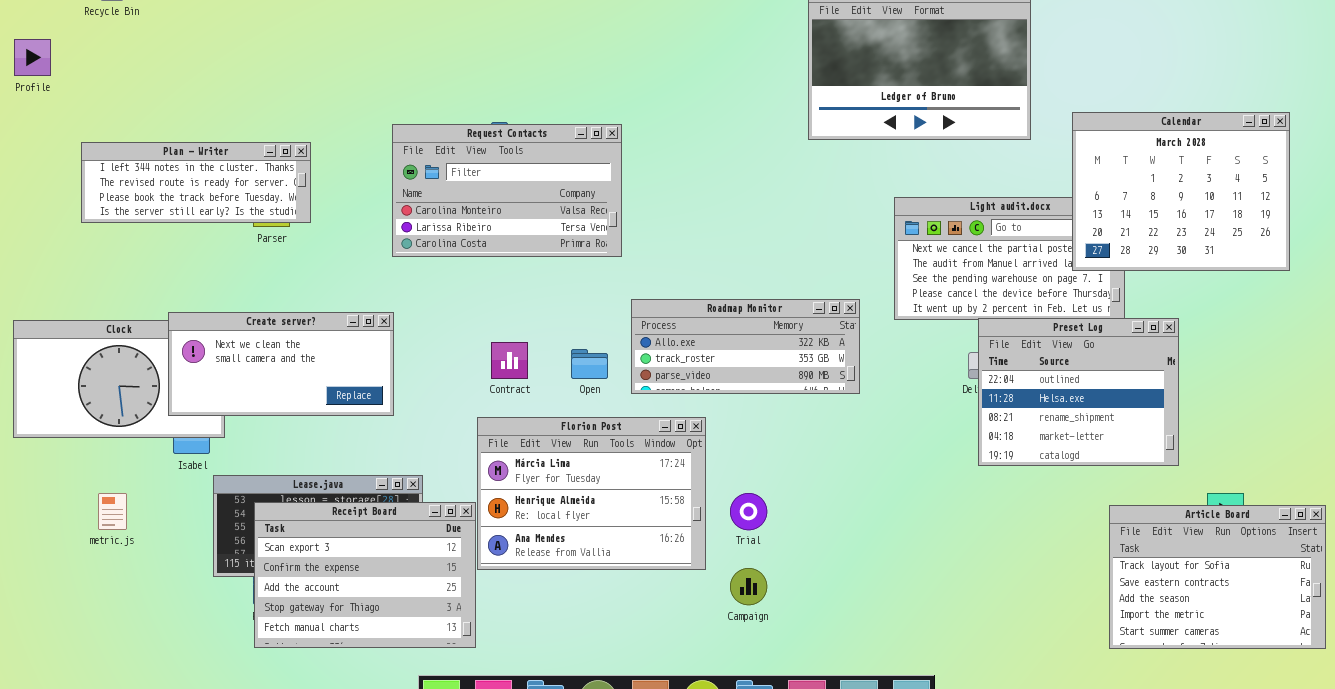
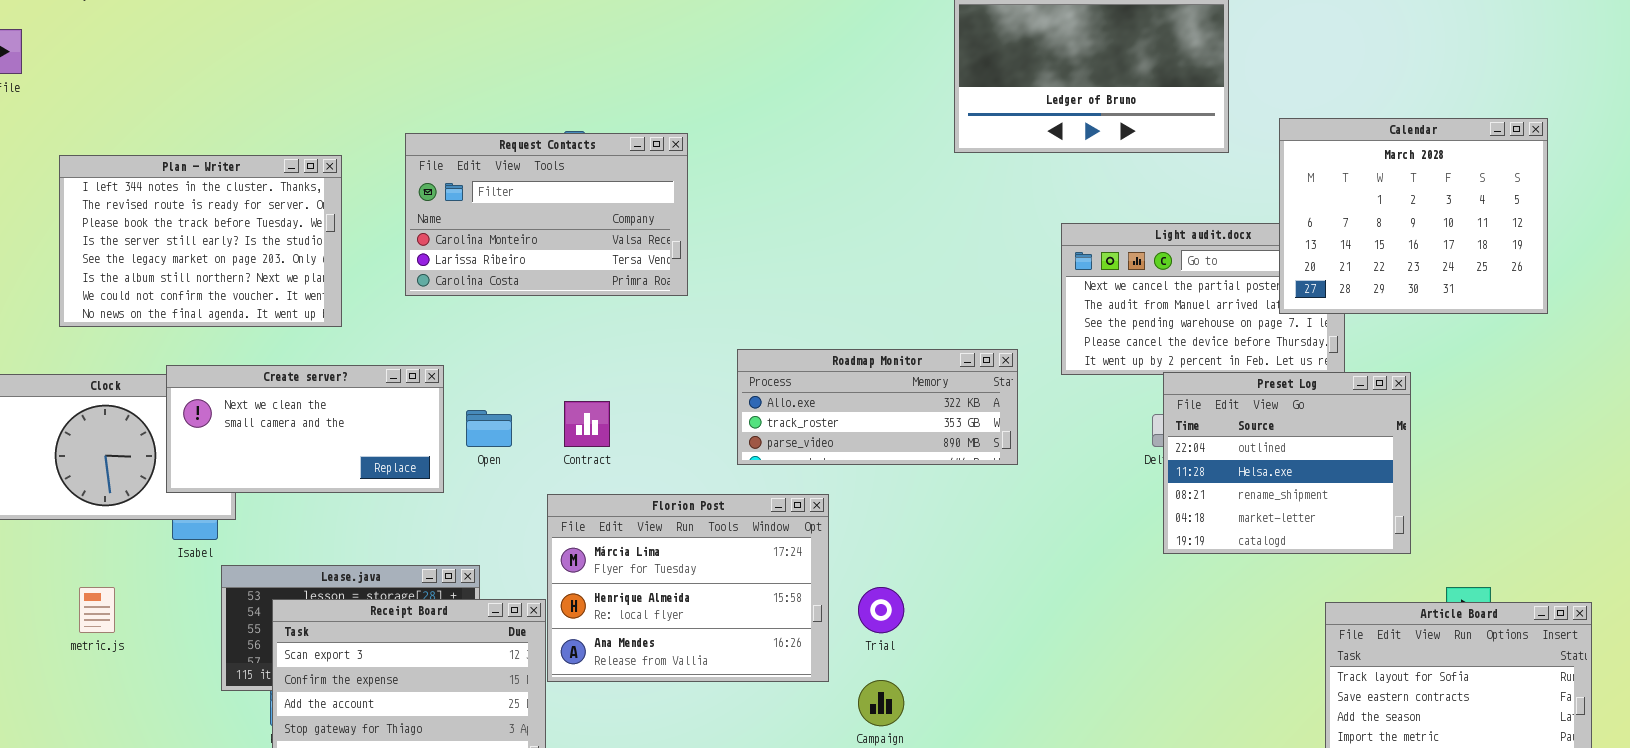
Request Contacts: [392,124,622,257] -> [405,133,688,296], moved
Plan - Writer: [81,142,311,223] -> [59,155,342,327], resized
Open: [571,349,608,379] -> [466,410,512,447], moved

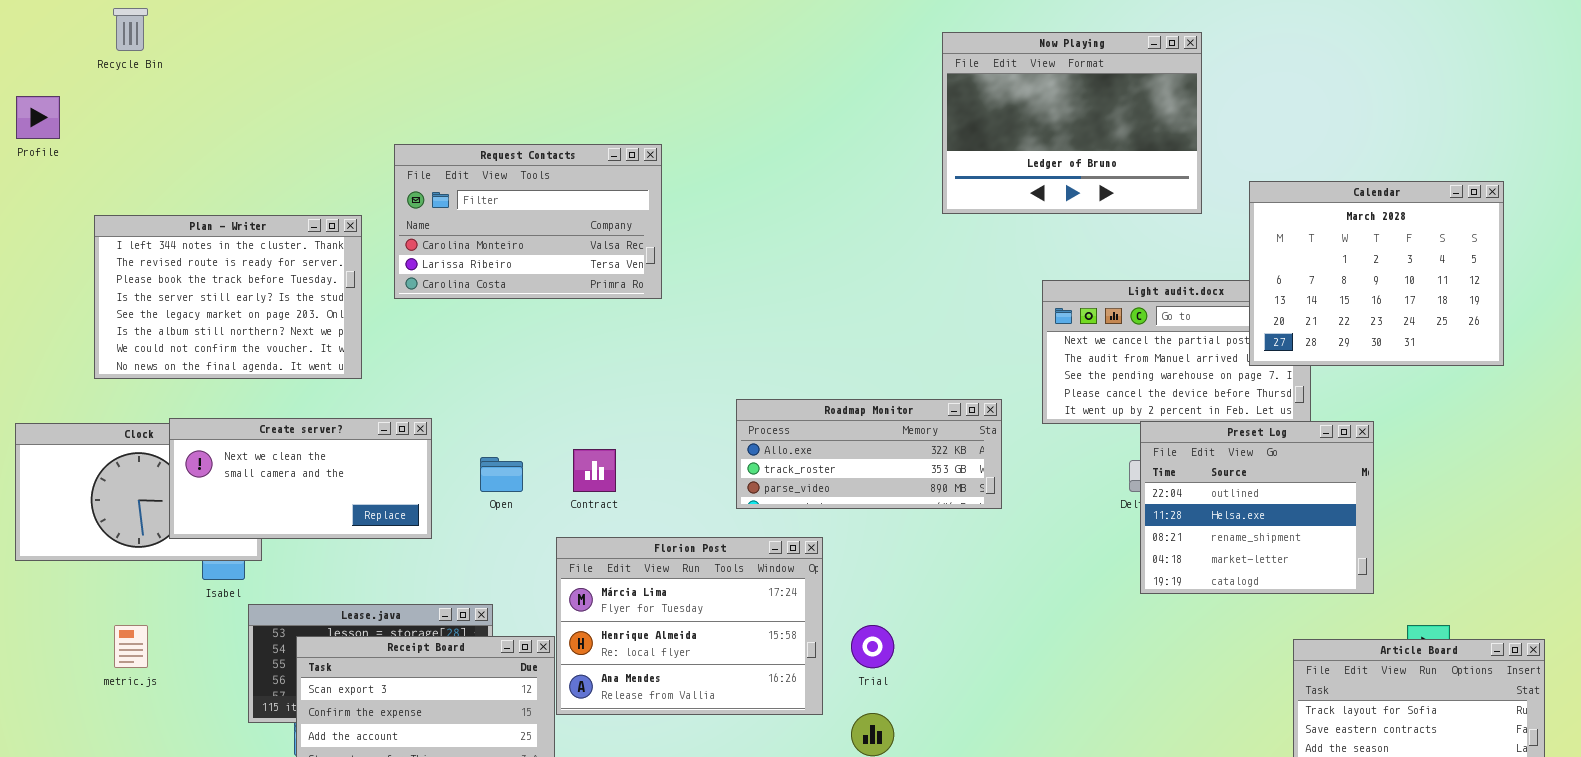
Request Contacts: [405,133,688,296] -> [394,144,662,299], moved
Create server?: [166,365,444,493] -> [169,418,432,539], moved

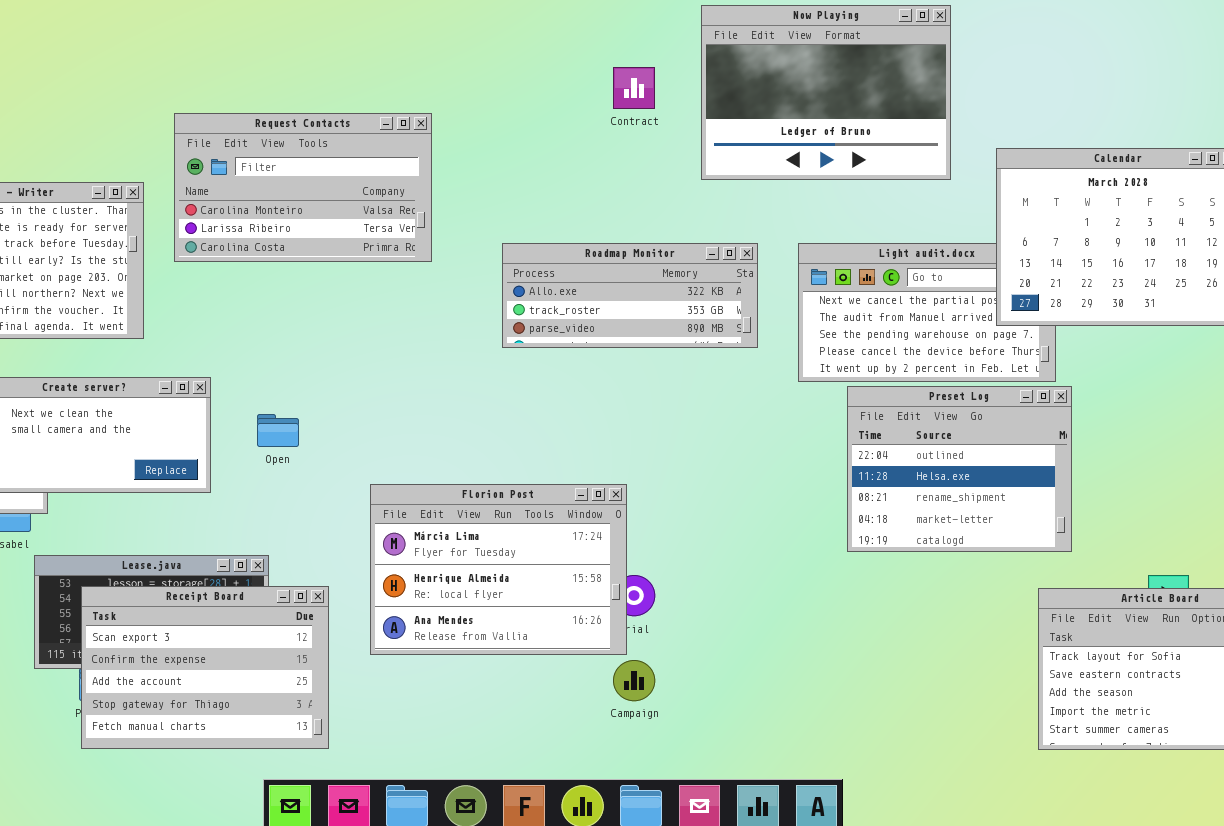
Roadmap Monitor: [736,399,1002,509] -> [502,243,758,348], moved
Preset Log: [1140,421,1374,594] -> [847,386,1072,552], moved
Contract: [573,449,616,492] -> [613,67,655,109], moved
Florion Post: [556,537,823,715] -> [370,484,627,655], moved

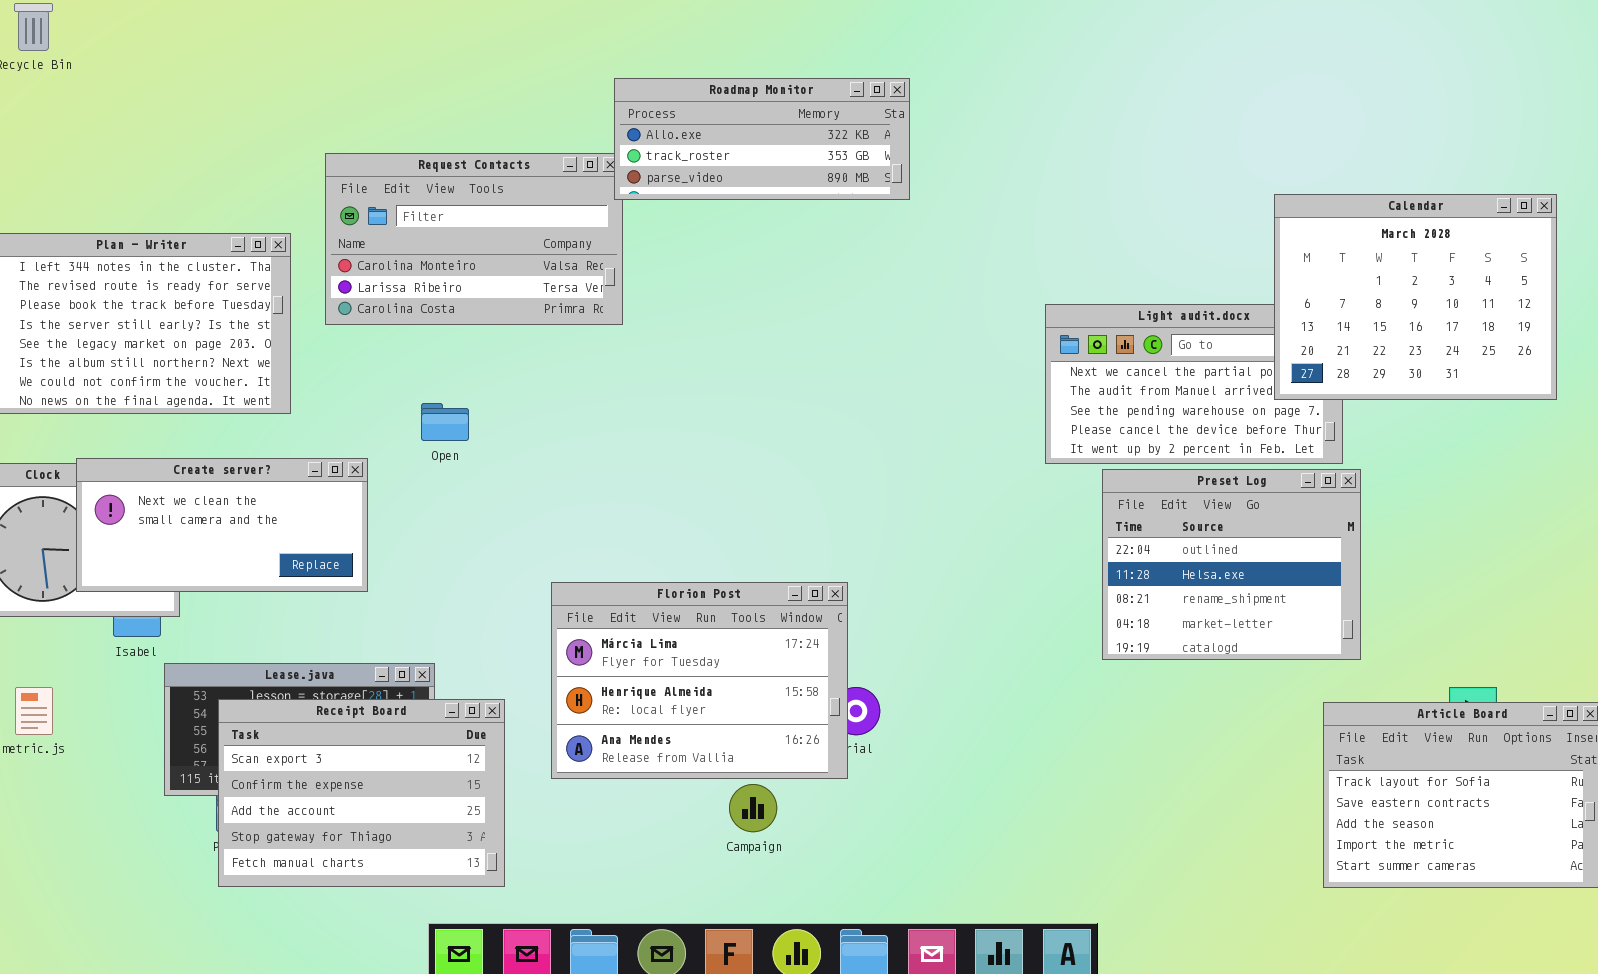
Now Playing: [701,5,951,180] -> none, closed
Roadmap Monitor: [502,243,758,348] -> [614,78,910,200], moved
Open: [257,414,299,447] -> [421,403,469,441], moved
Campaign: [613,660,655,701] -> [729,784,777,832], moved

